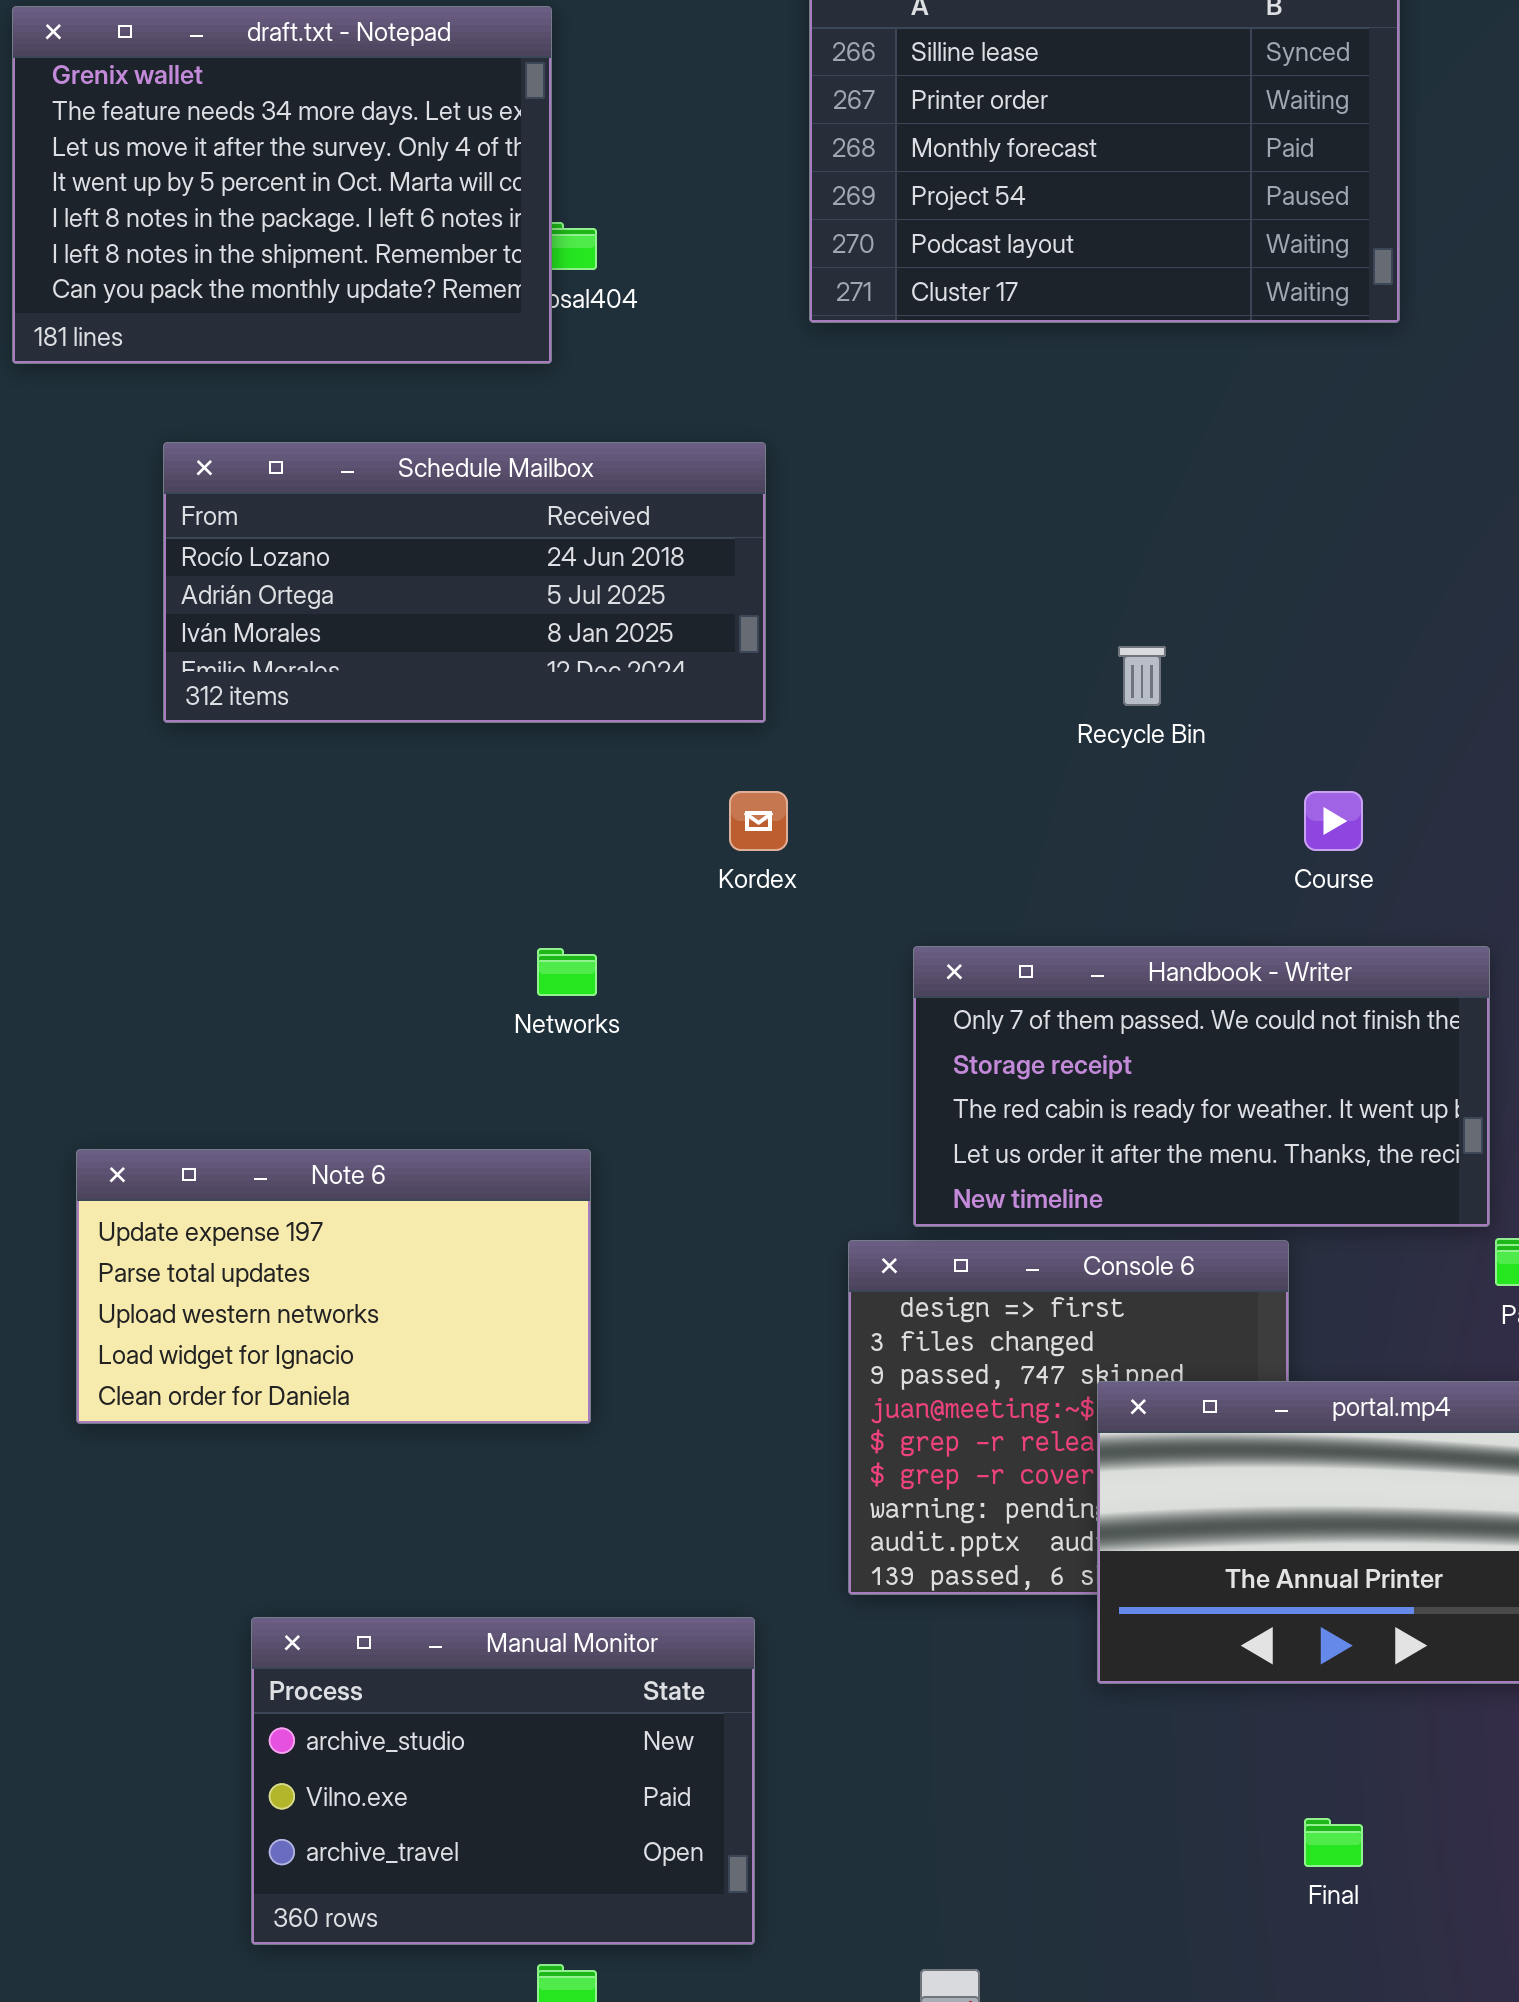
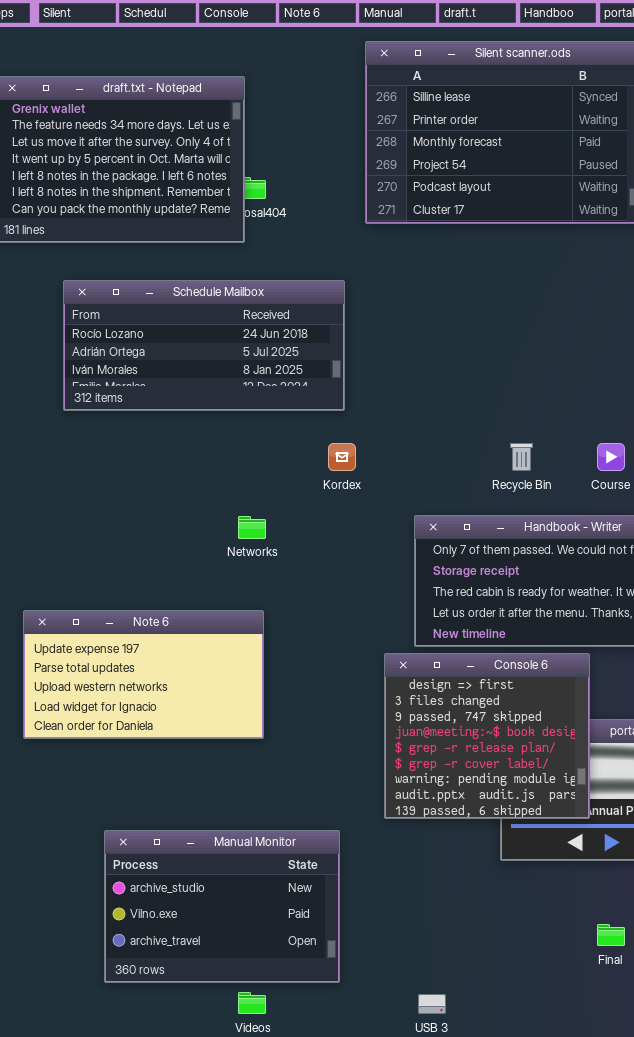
Recycle Bin: [1118,646,1166,706] -> [510,443,533,471], moved
Console 6: [848,1240,1289,1595] -> [384,653,590,819], raised

